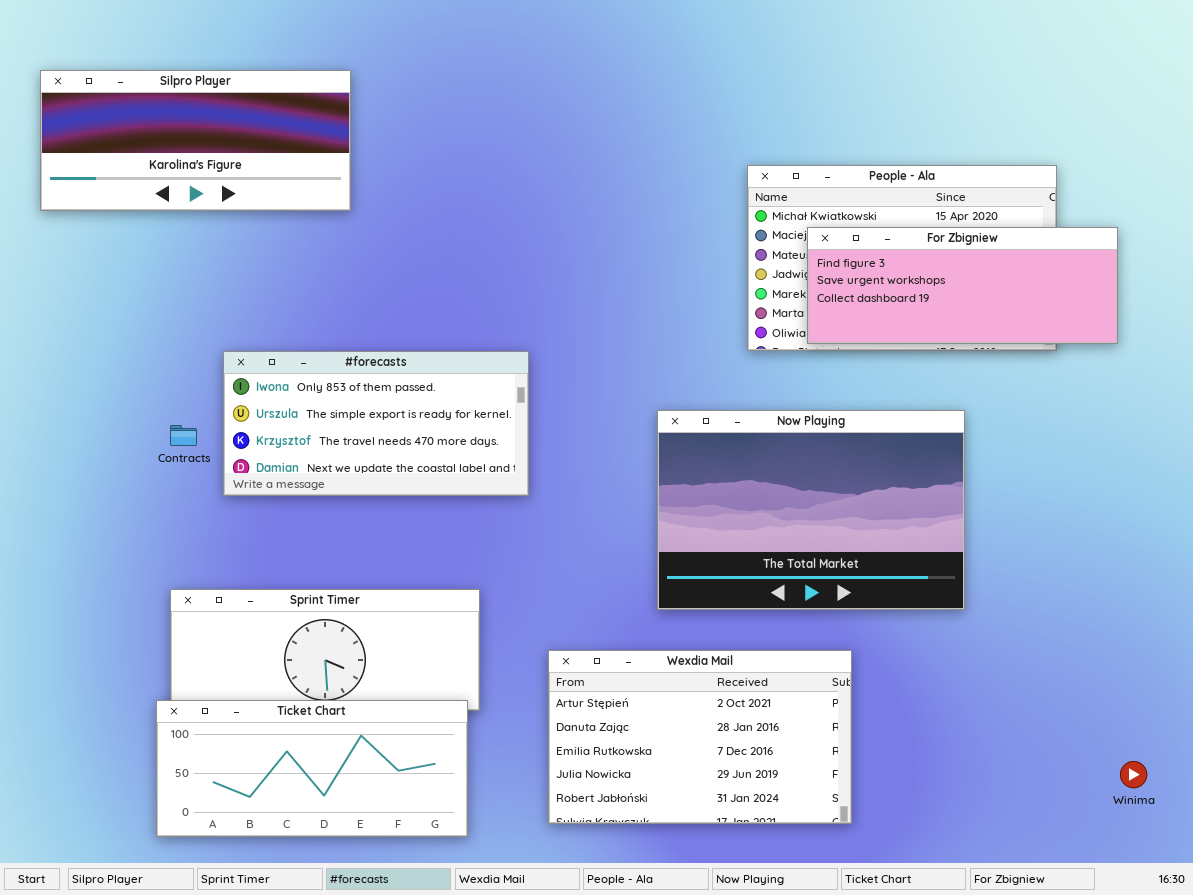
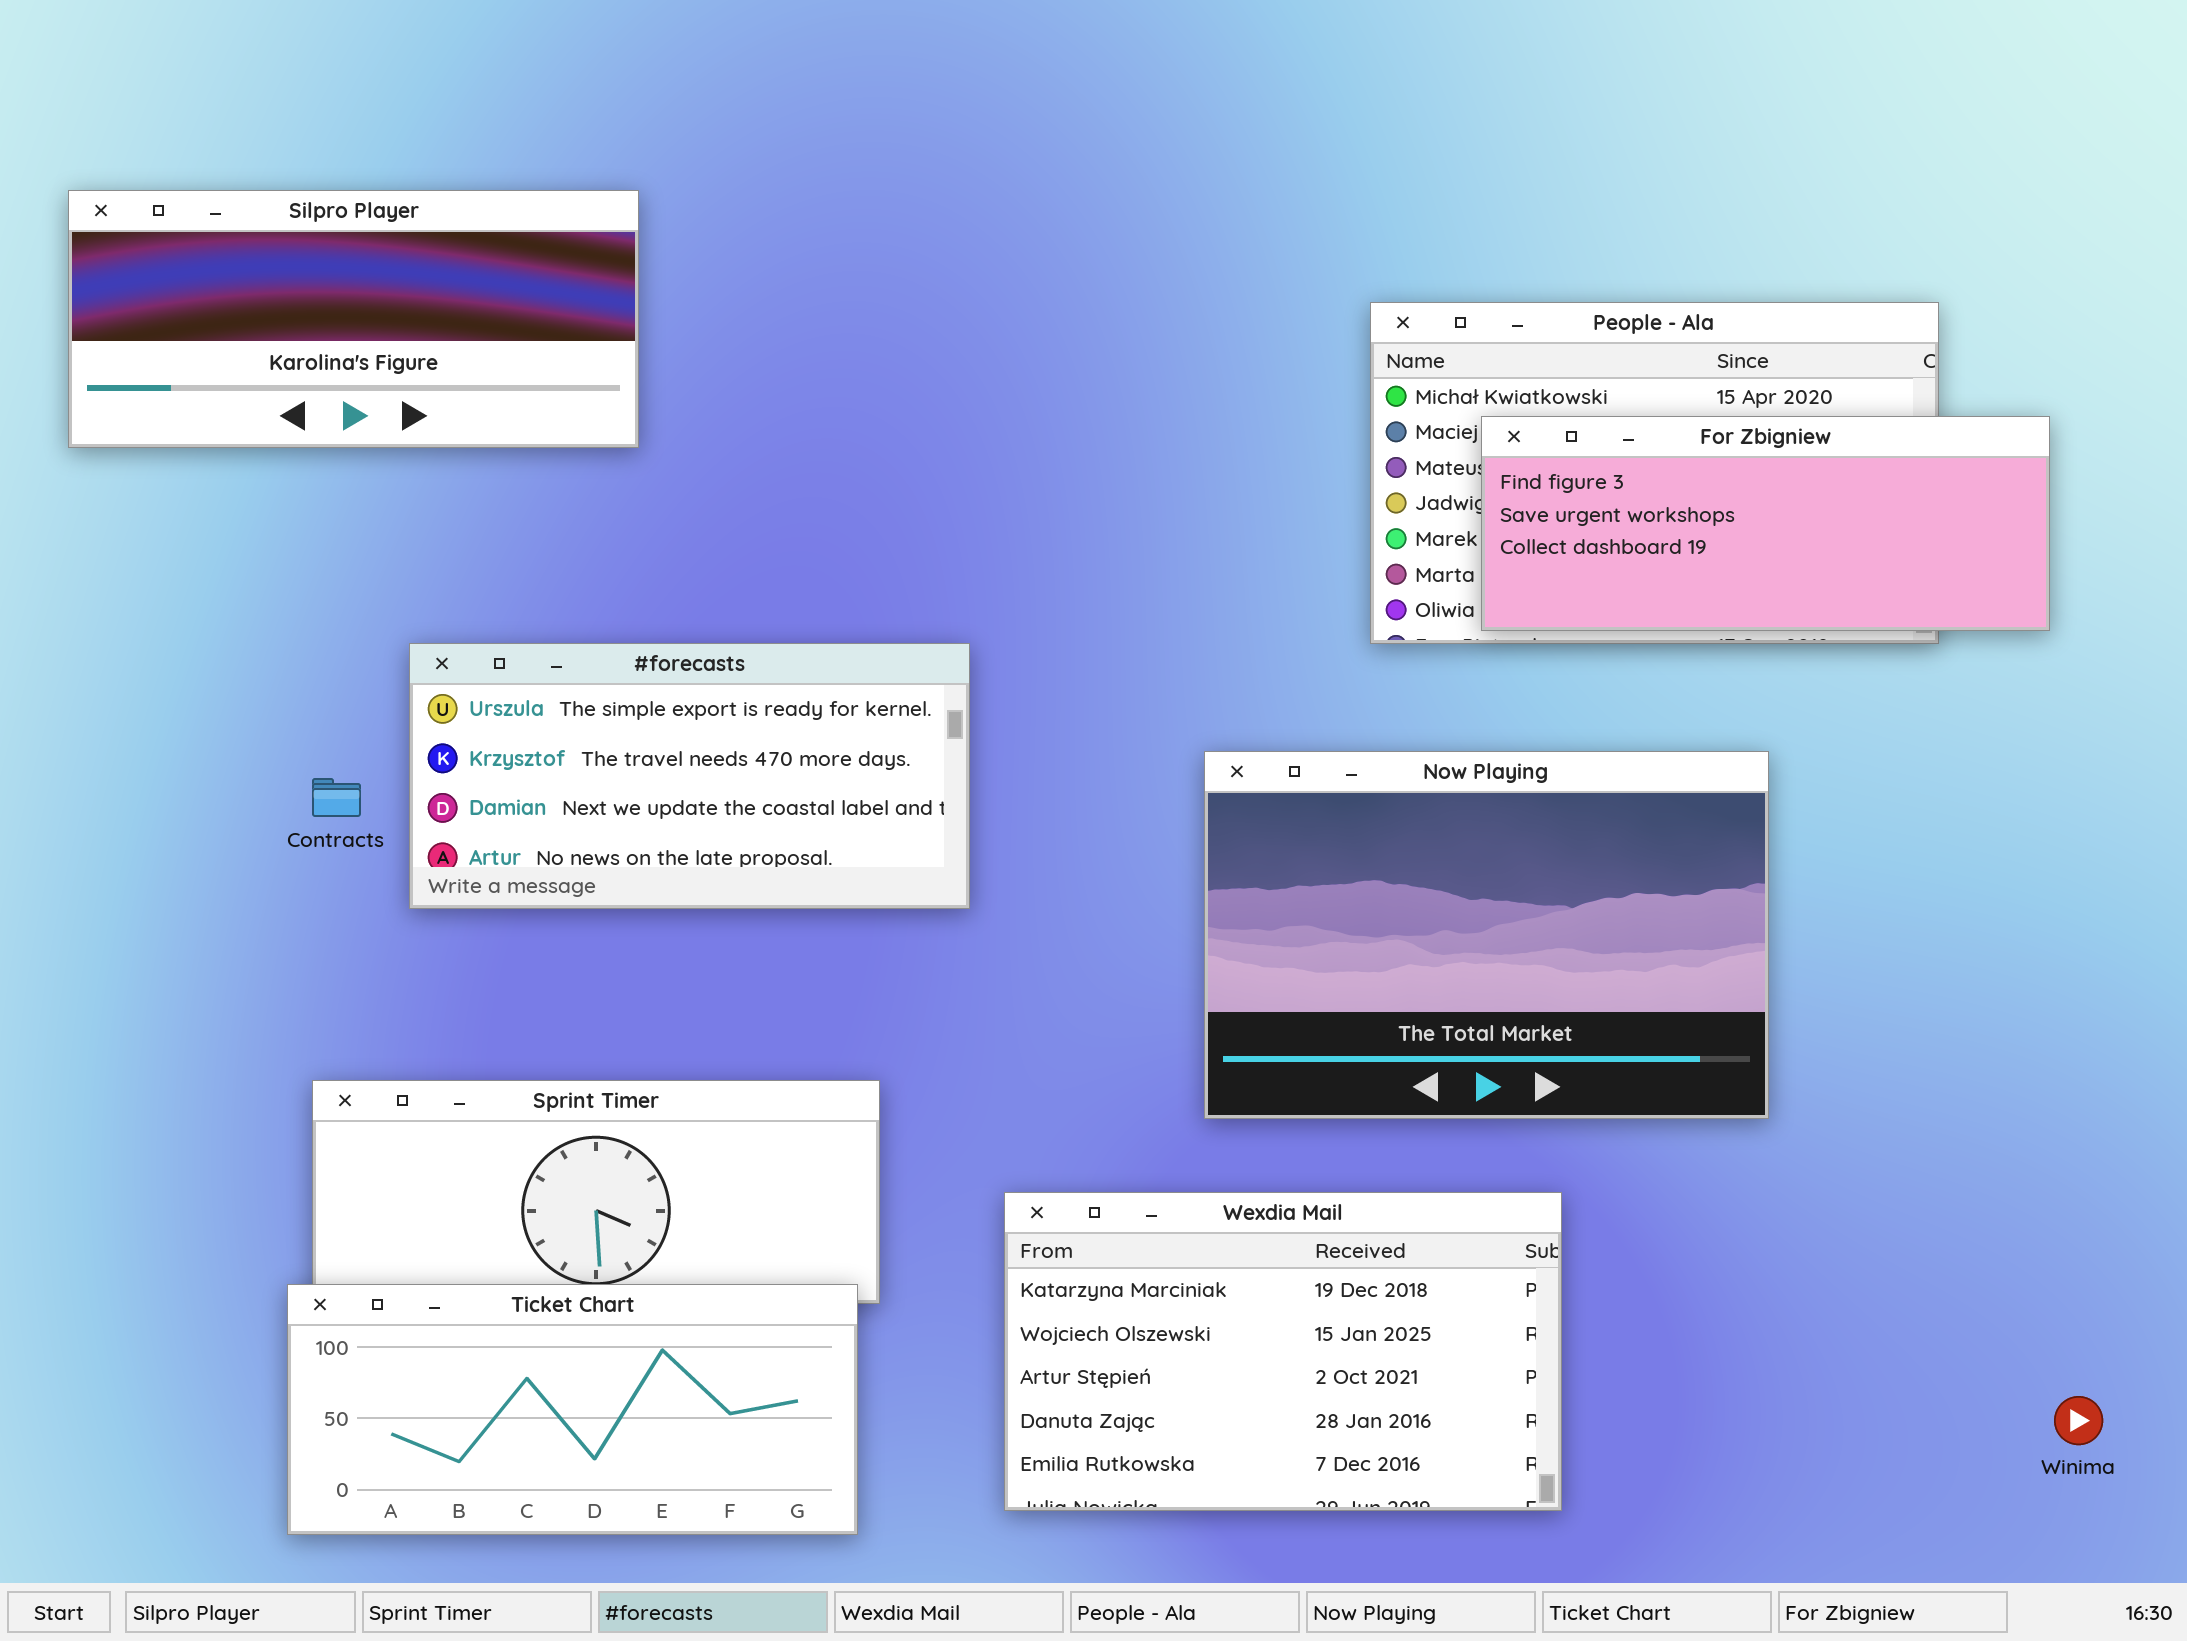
Silpro Player: [40,70,351,211] -> [68,190,639,448], moved
#forecasts: [223,351,529,496] -> [409,643,970,909], scrolled down 1 row
Wexdia Mail: [548,650,852,824] -> [1004,1192,1562,1511], scrolled up 2 rows

